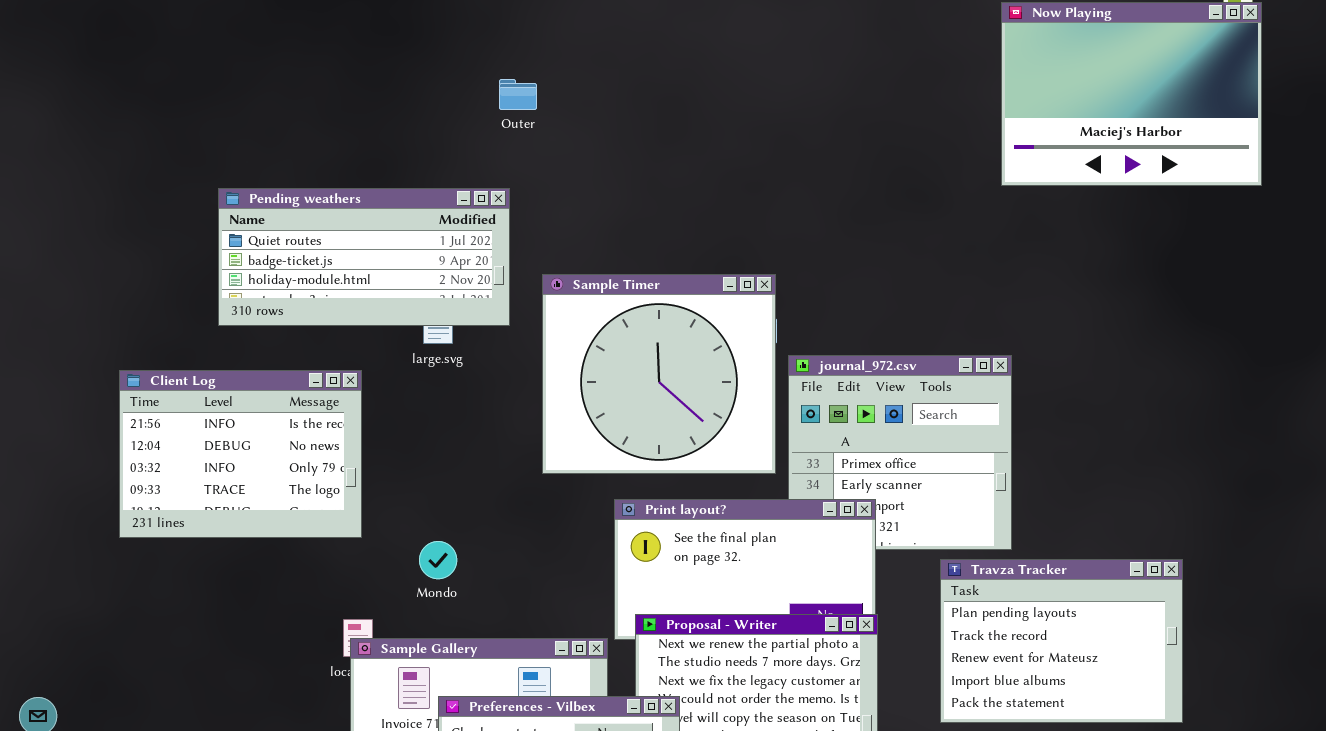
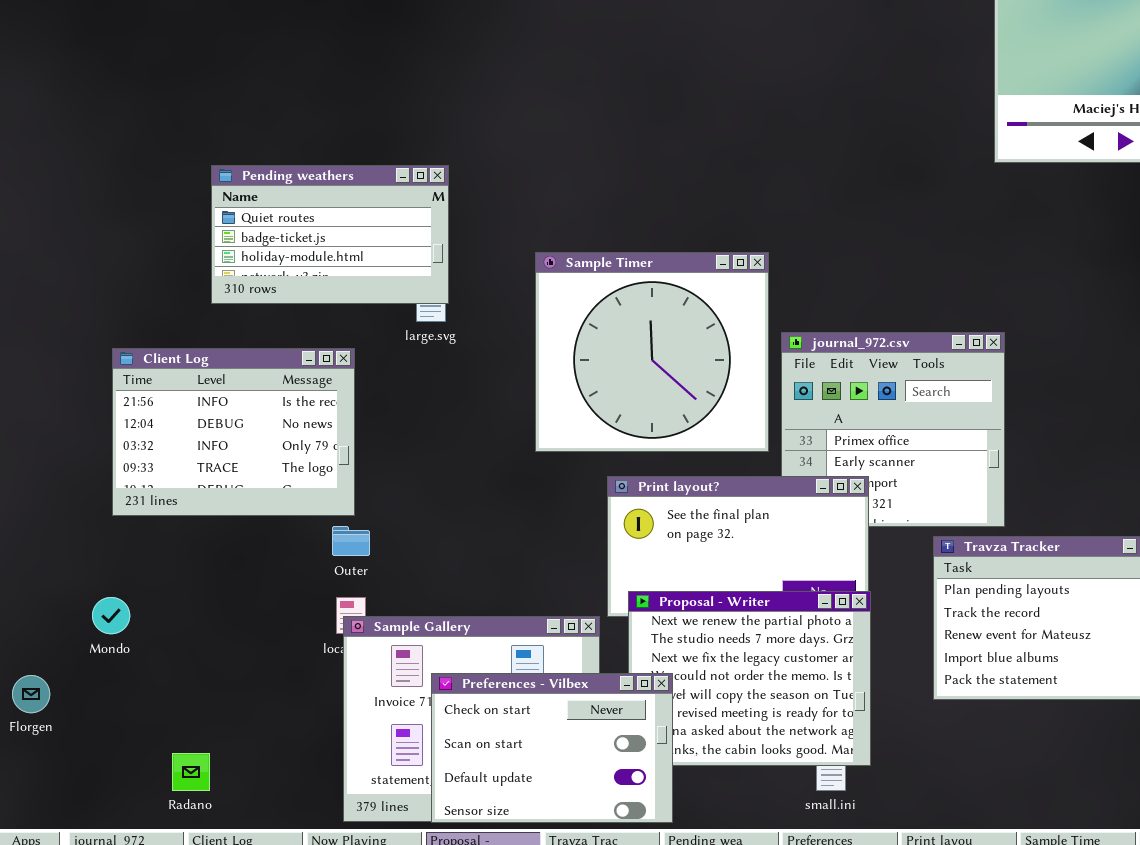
Outer: [499,79,537,110] -> [332,526,370,556], moved
Pending weathers: [218,188,510,326] -> [211,165,449,304], resized
Mondo: [419,541,457,579] -> [92,597,130,634], moved

